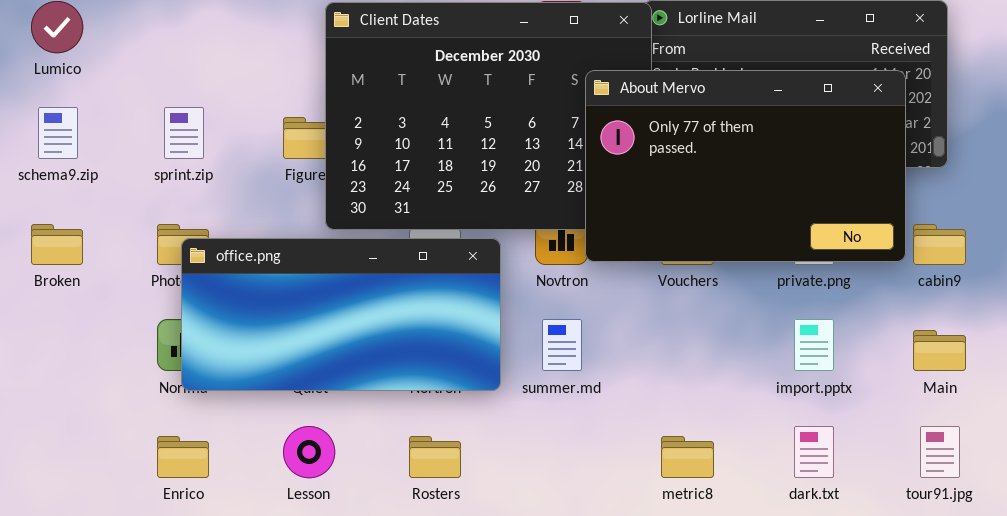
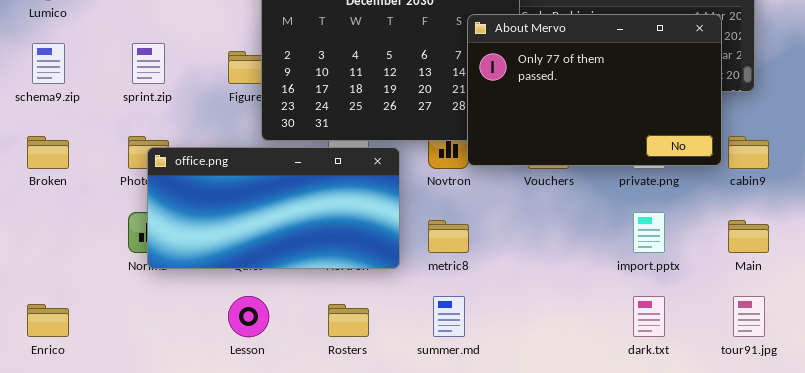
summer.md: [542,319,582,371] -> [433,296,465,337], moved
Enrico: [157,436,209,478] -> [27,304,69,337], moved
metric8: [661,436,714,478] -> [428,220,469,253], moved

